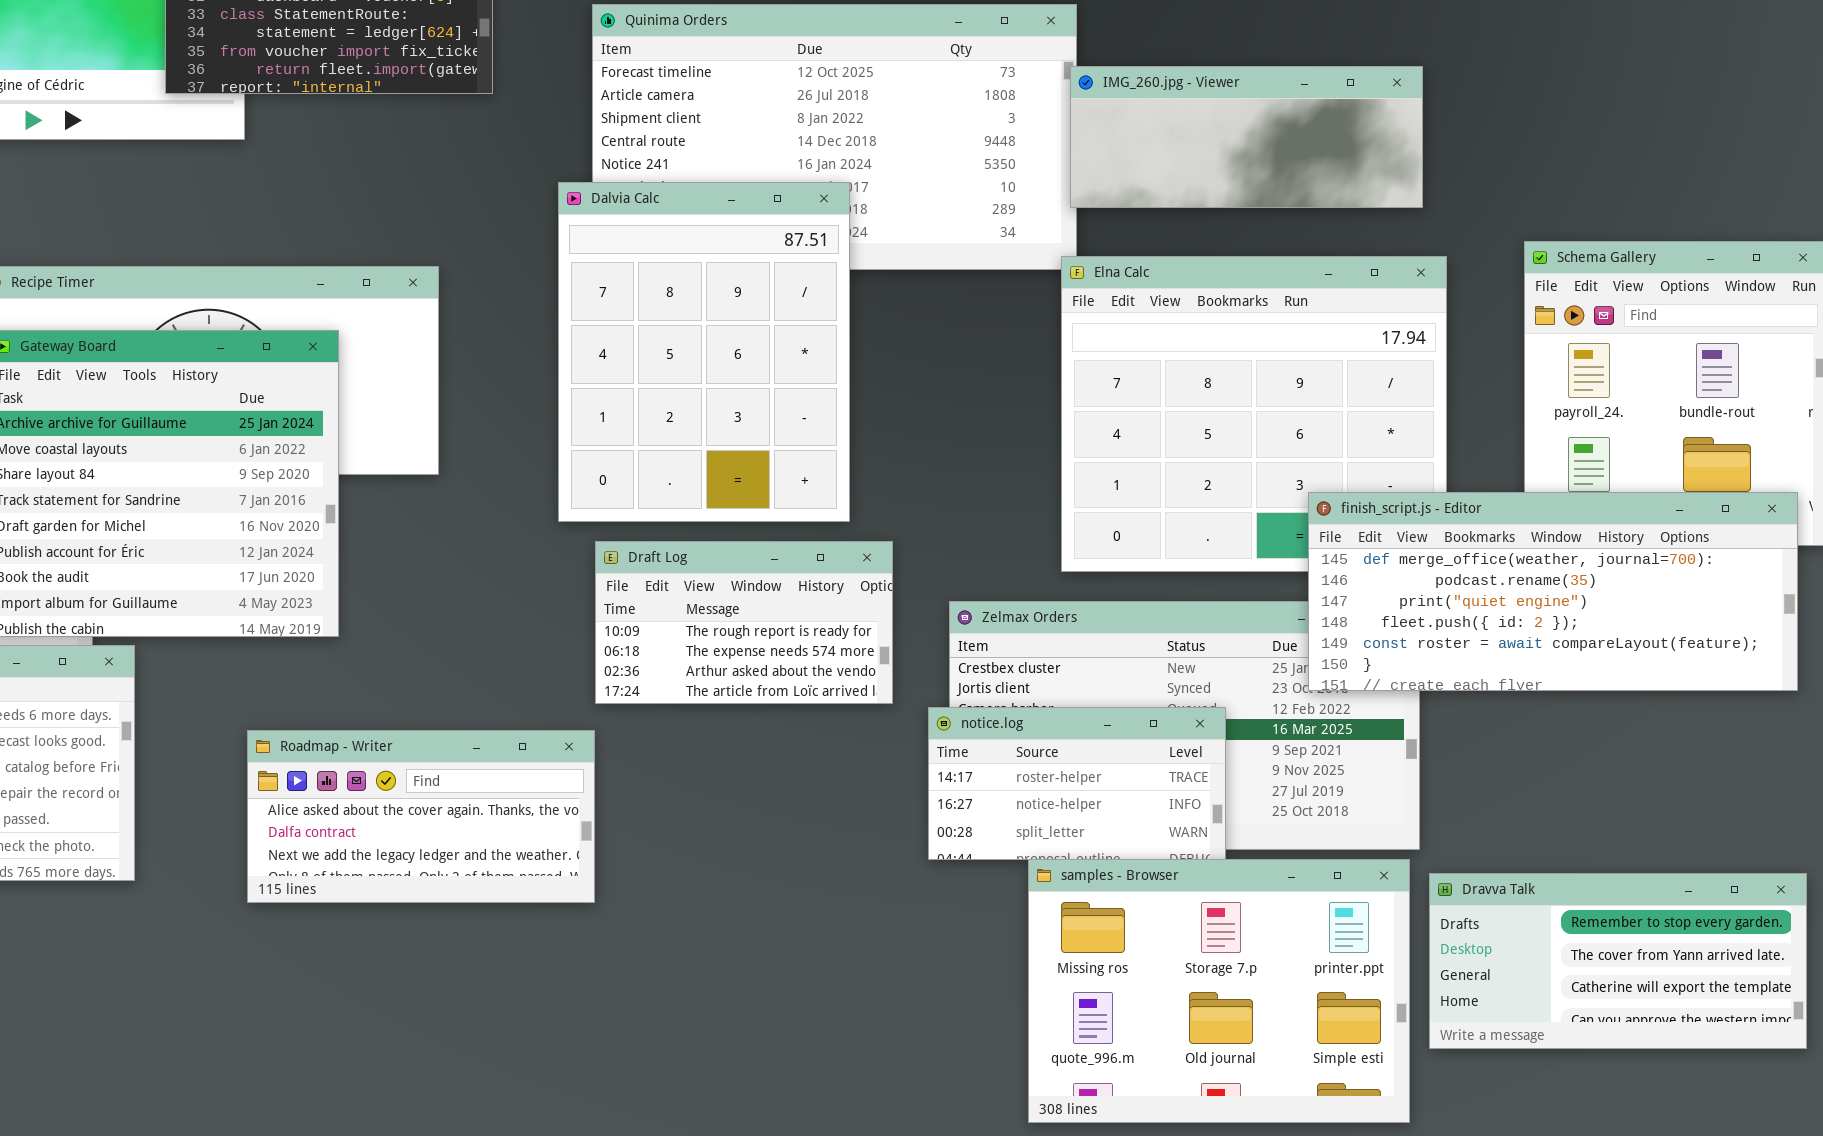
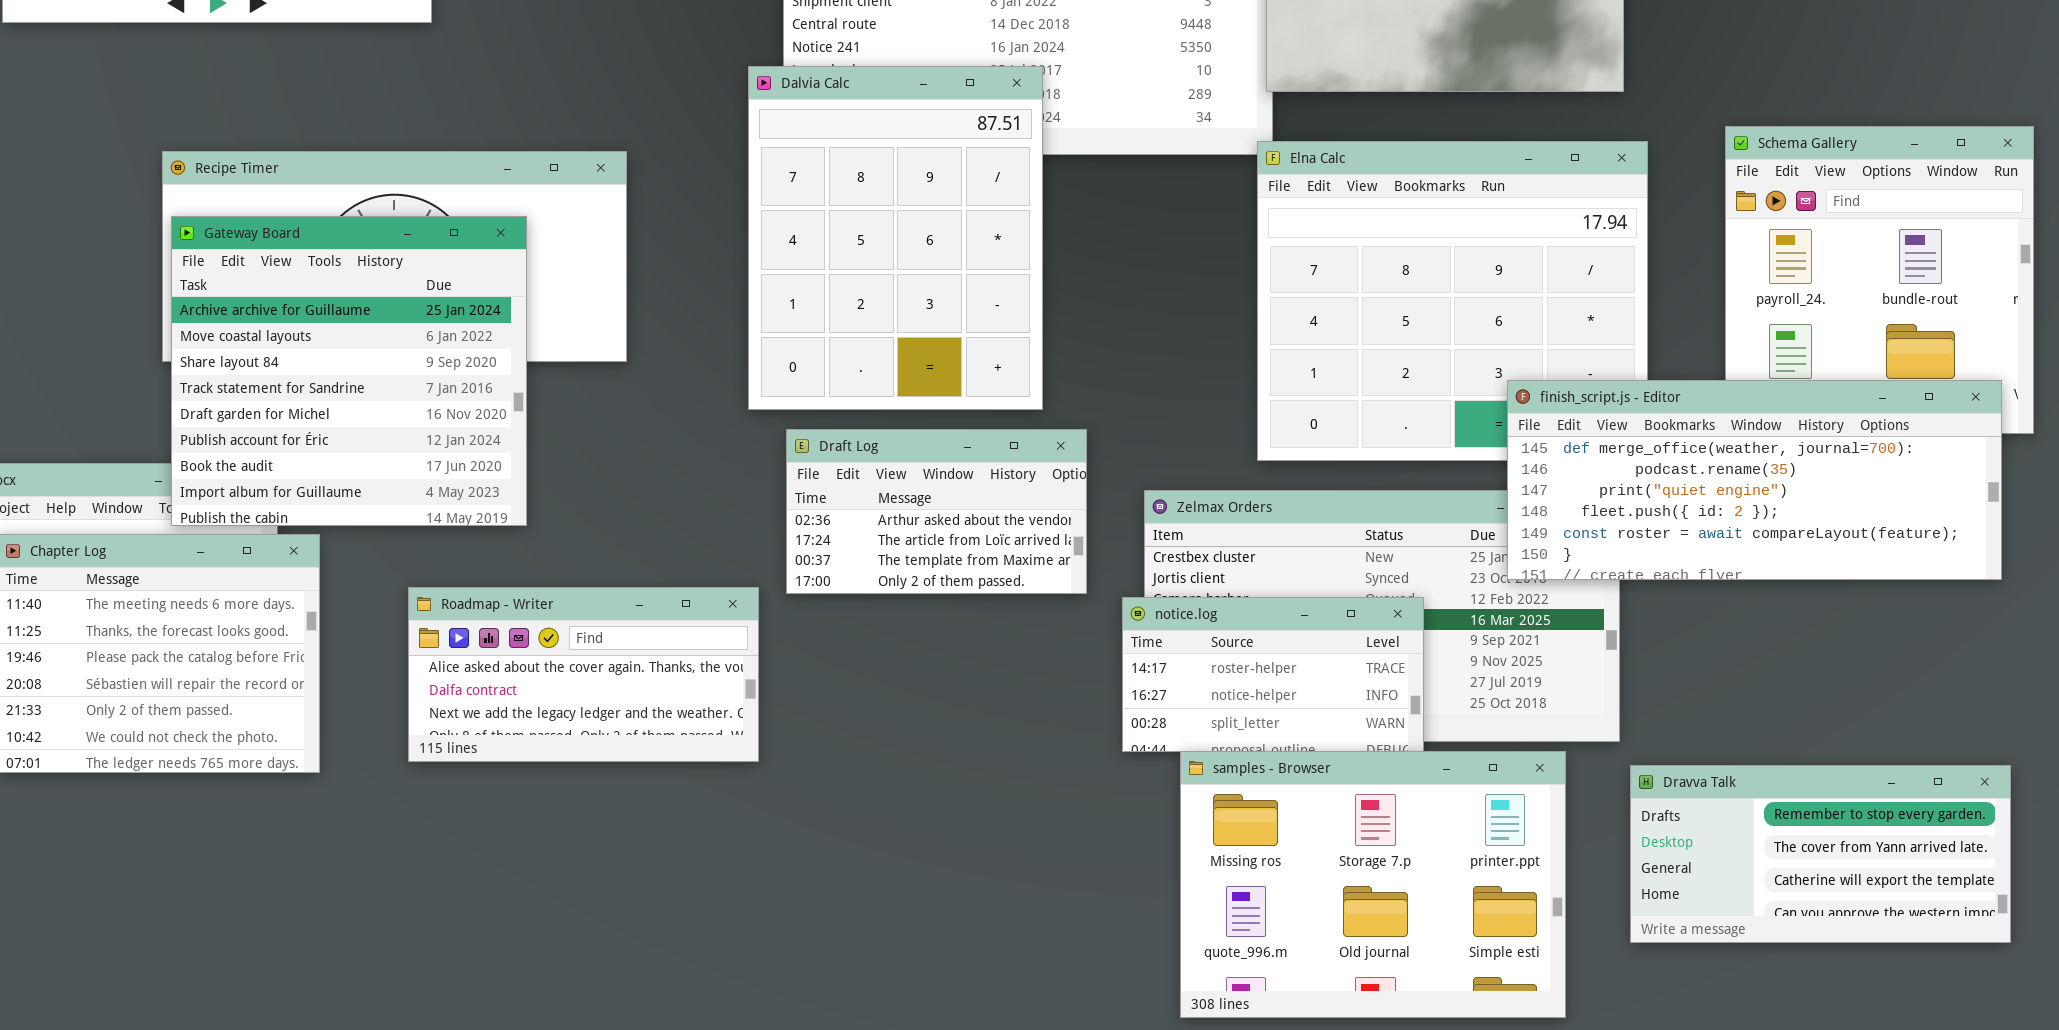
Draft Log: [595,541,893,704] -> [786,429,1087,594], scrolled down 2 rows
Roadmap - Writer: [247,730,595,903] -> [408,587,759,762], moved
samples - Browser: [1028,859,1410,1123] -> [1180,751,1566,1018], moved

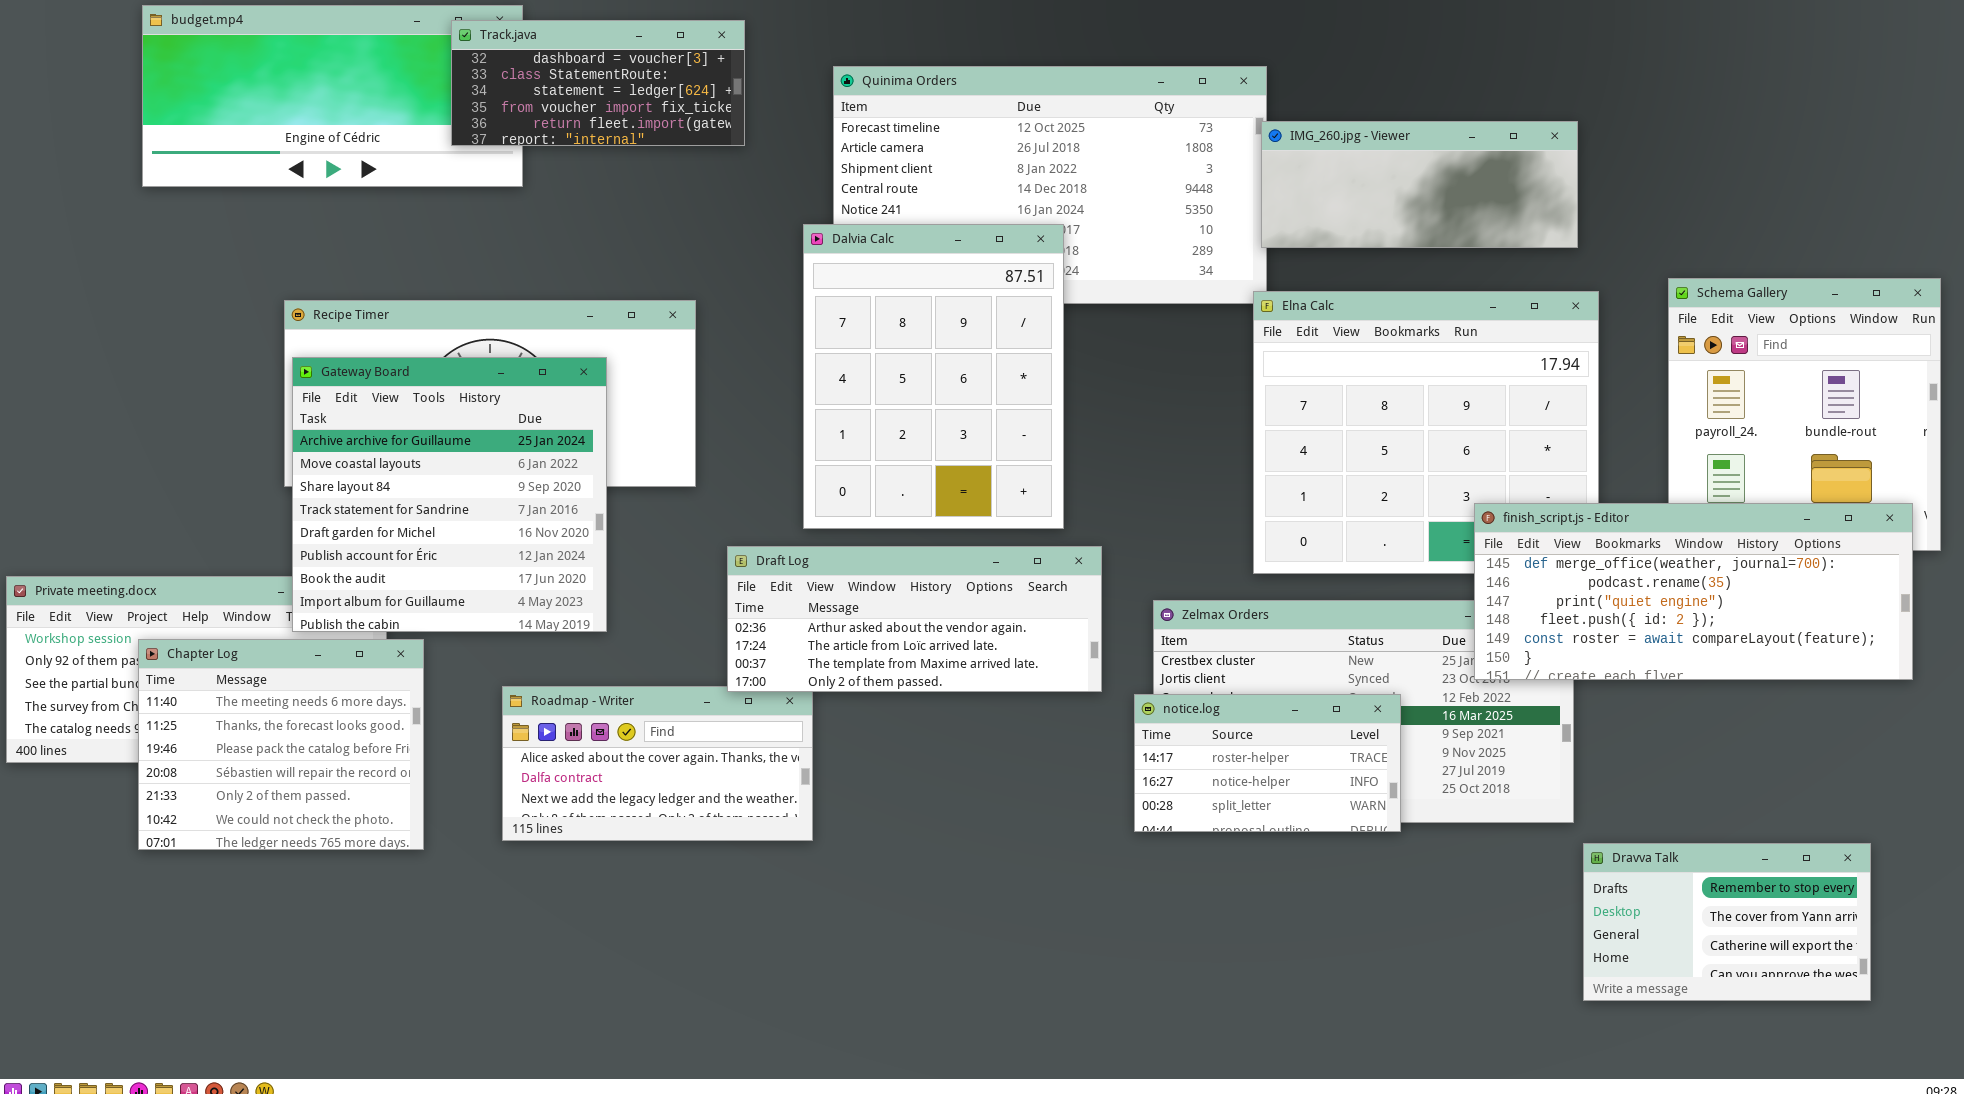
Draft Log: [786,429,1087,594] -> [727,546,1102,692], resized
samples - Browser: [1180,751,1566,1018] -> none, closed
Dravva Talk: [1630,765,2011,943] -> [1583,843,1871,1001], resized

